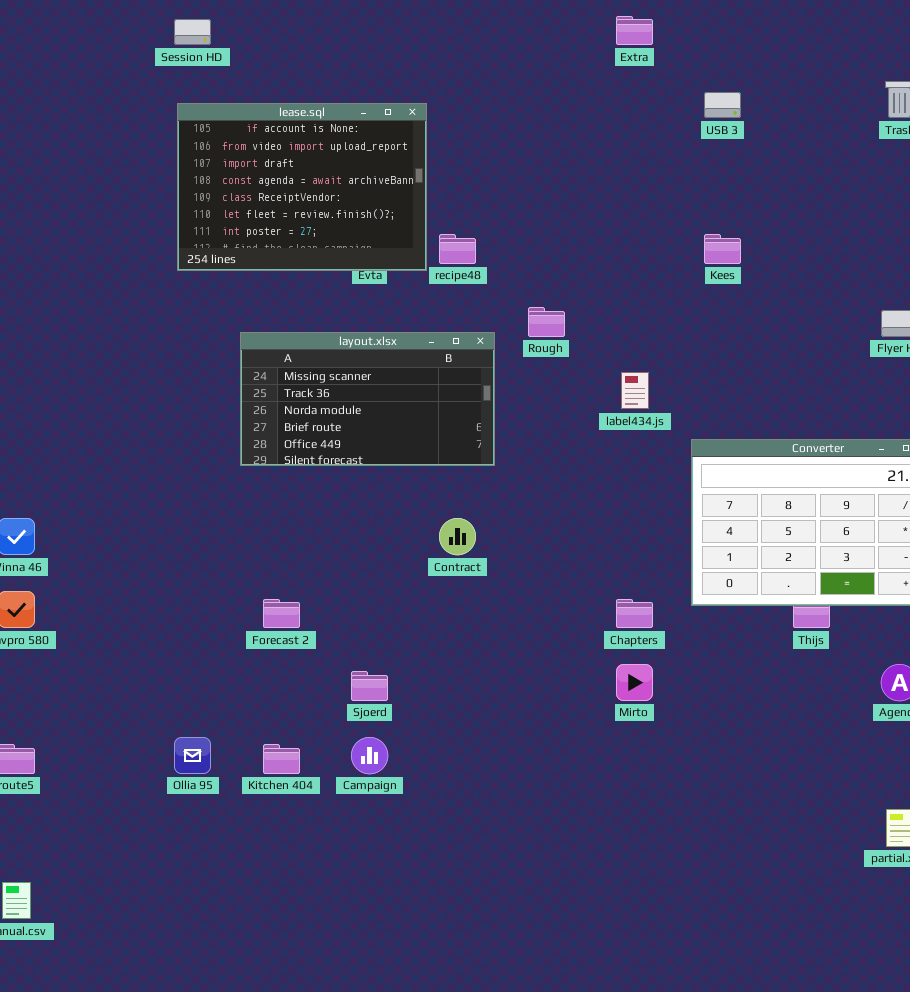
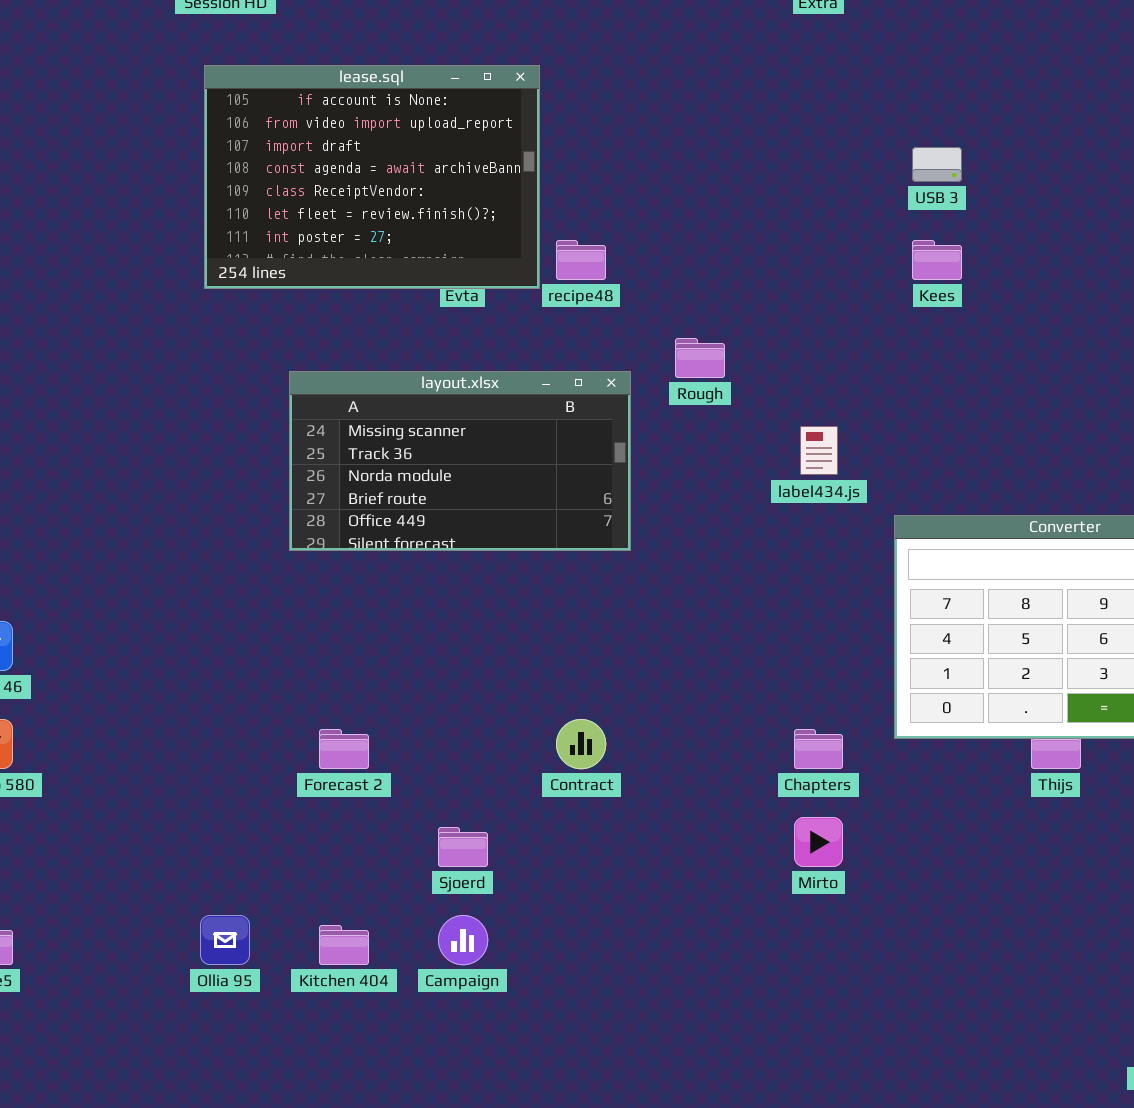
USB 3: [704,92,741,118] -> [912,147,962,182], moved
Contract: [439,518,476,555] -> [556,719,606,769], moved

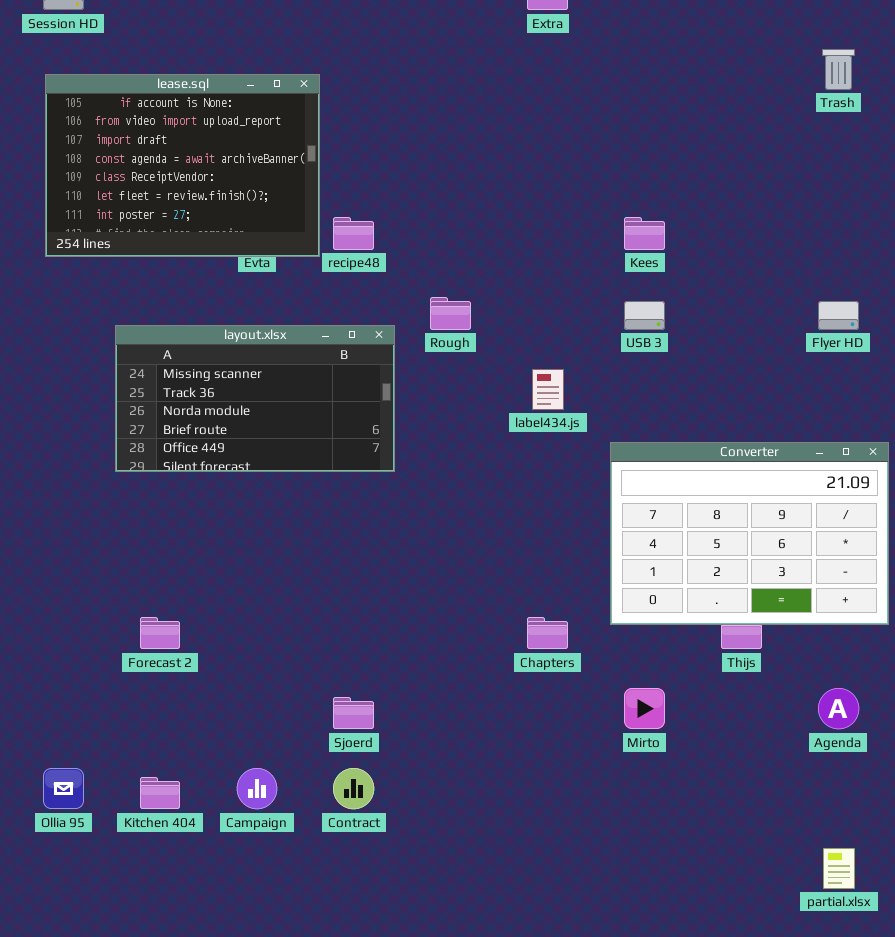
USB 3: [912,147,962,182] -> [624,301,665,330], moved
Contract: [556,719,606,769] -> [333,768,374,809], moved
Mirto: [794,817,843,867] -> [624,688,665,729], moved
Sjoerd: [438,827,488,867] -> [333,697,374,729], moved

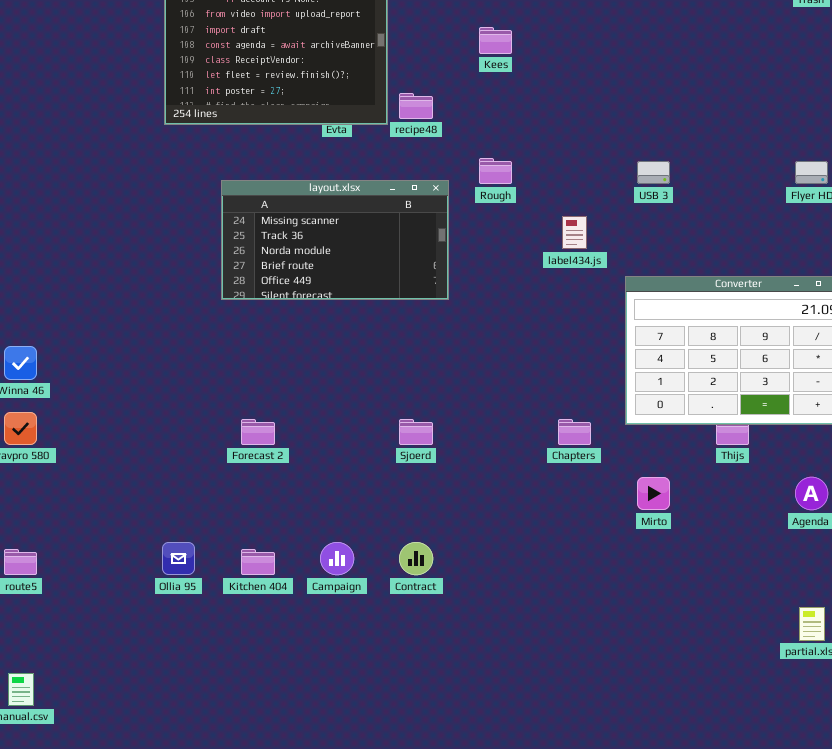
Kees: [624,217,665,250] -> [479,27,512,54], moved
Sjoerd: [333,697,374,729] -> [399,419,433,445], moved

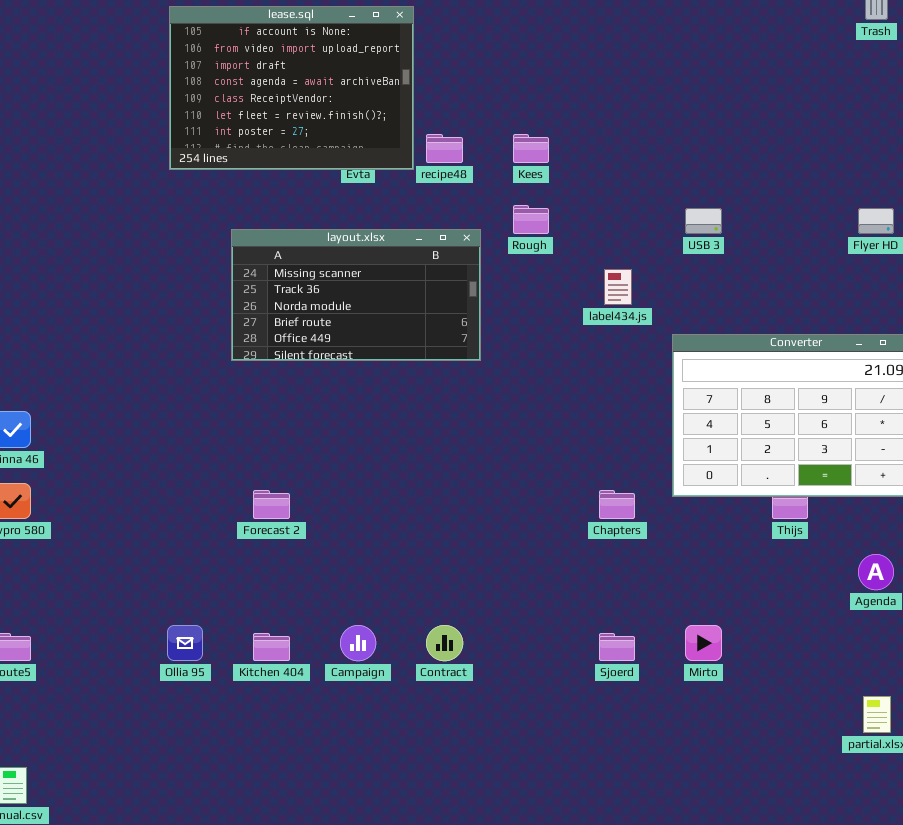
Kees: [479,27,512,54] -> [513,134,549,163], moved
Sjoerd: [399,419,433,445] -> [599,633,635,661], moved
Mirto: [637,477,670,510] -> [685,625,722,661], moved

